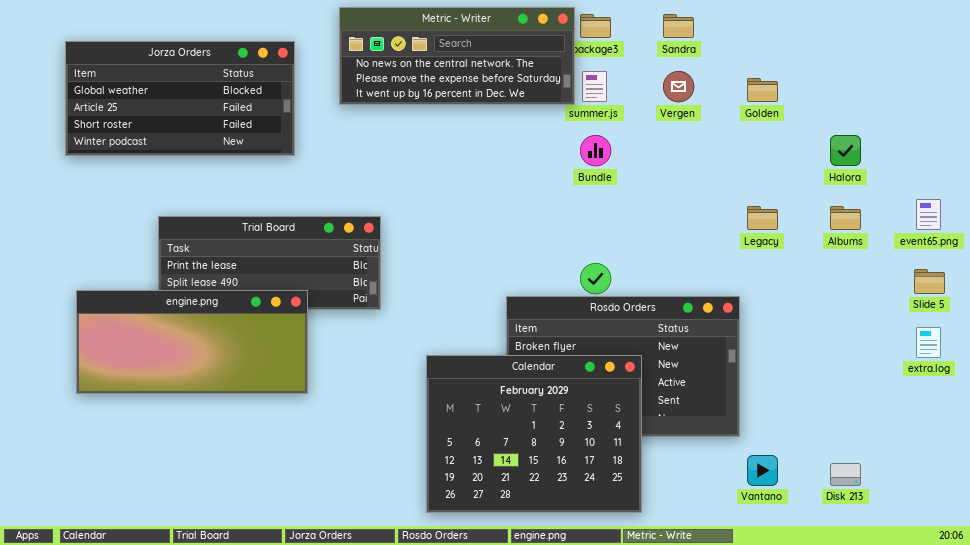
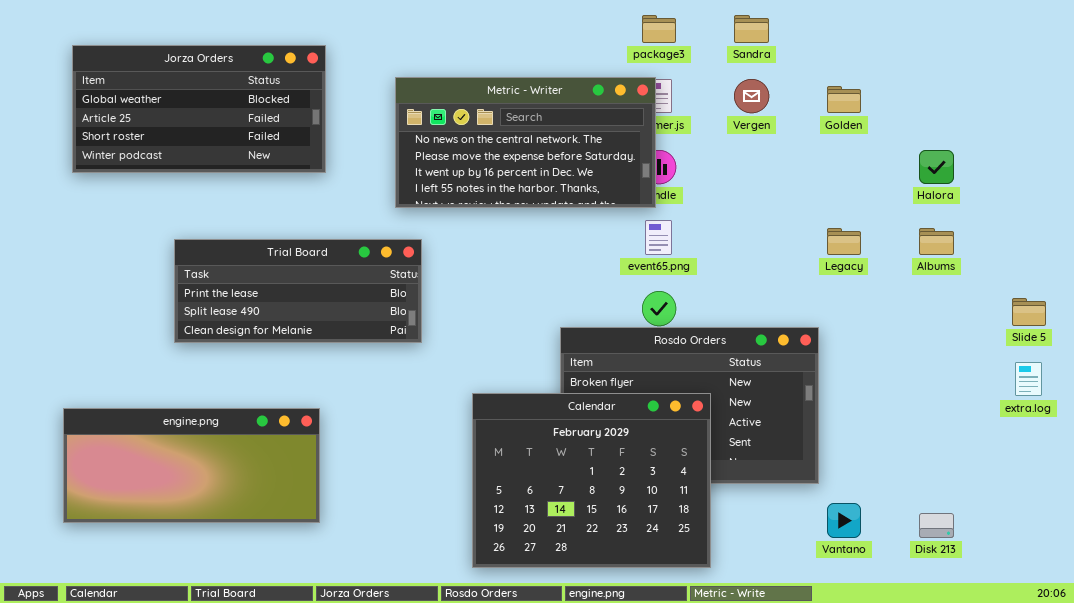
Metric - Writer: [339,7,575,105] -> [395,77,656,208], moved, resized
event65.png: [916,199,941,230] -> [645,220,672,255], moved
engine.png: [76,290,308,394] -> [63,408,320,523], moved

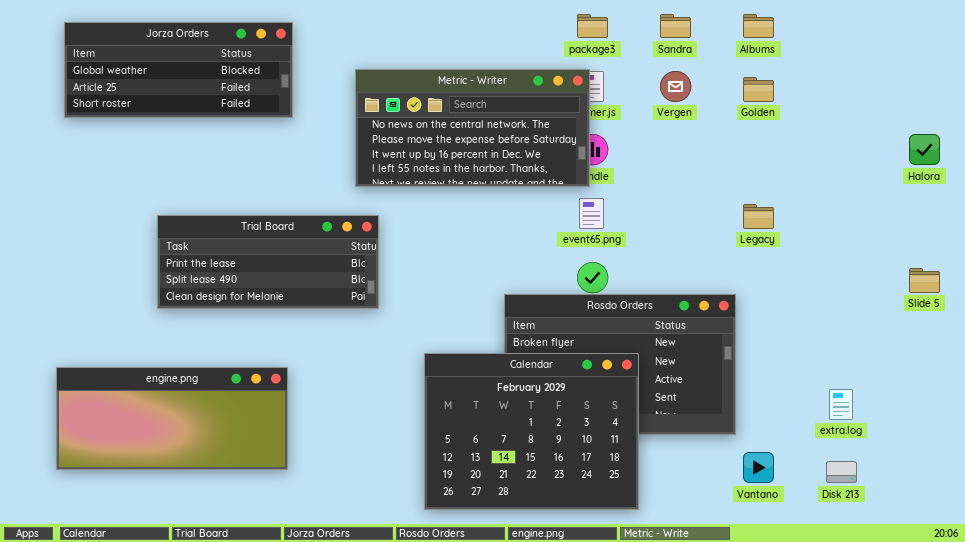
Jorza Orders: [72,45,326,173] -> [64,22,293,118], moved, resized
Halora: [919,150,954,184] -> [909,134,940,165], moved
Albums: [919,228,954,255] -> [743,14,774,38], moved
extra.log: [1015,362,1042,396] -> [829,389,853,420], moved

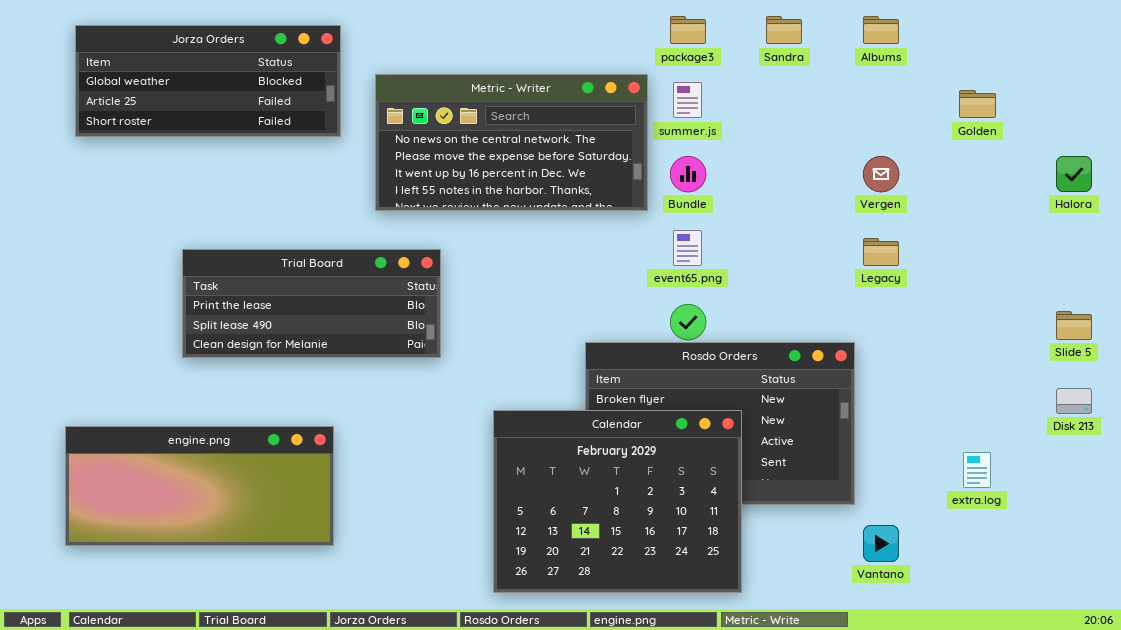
Metric - Writer: [355,69,590,187] -> [375,74,648,211], moved
Vergen: [660,71,691,102] -> [863,156,899,192], moved
Golden: [743,77,774,102] -> [959,90,996,118], moved
Disk 213: [826,461,857,483] -> [1056,388,1092,414], moved

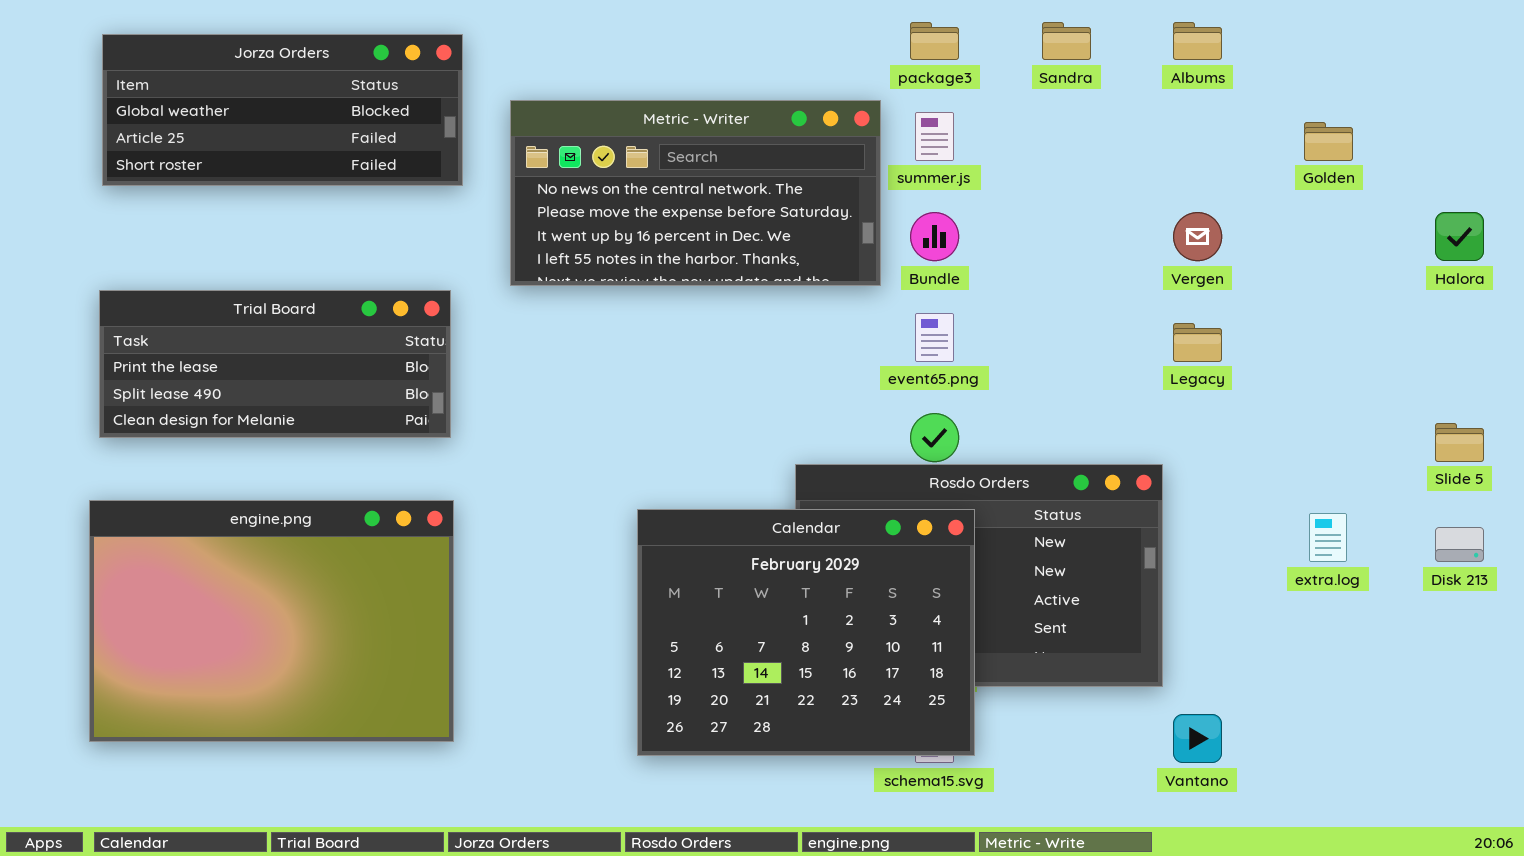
Trial Board: [182,249,441,358] -> [99,290,451,438], moved
Calendar: [493,410,742,593] -> [637,509,975,756], moved
engine.png: [65,426,334,546] -> [89,500,454,742], resized
extra.log: [963,452,991,488] -> [1309,513,1347,562], moved

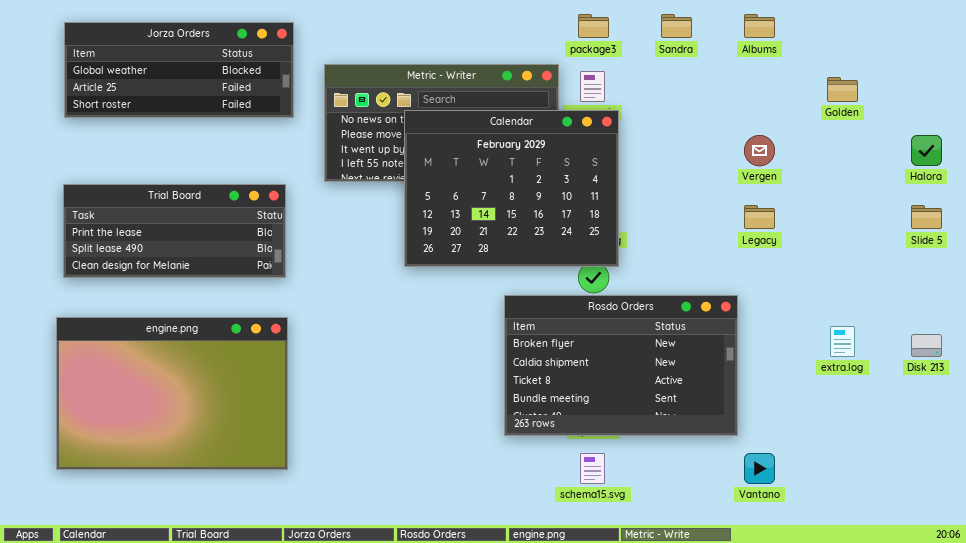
Slide 5: [1435,423,1484,462] -> [911,205,942,229], moved
Calendar: [637,509,975,756] -> [404,110,619,267], moved

